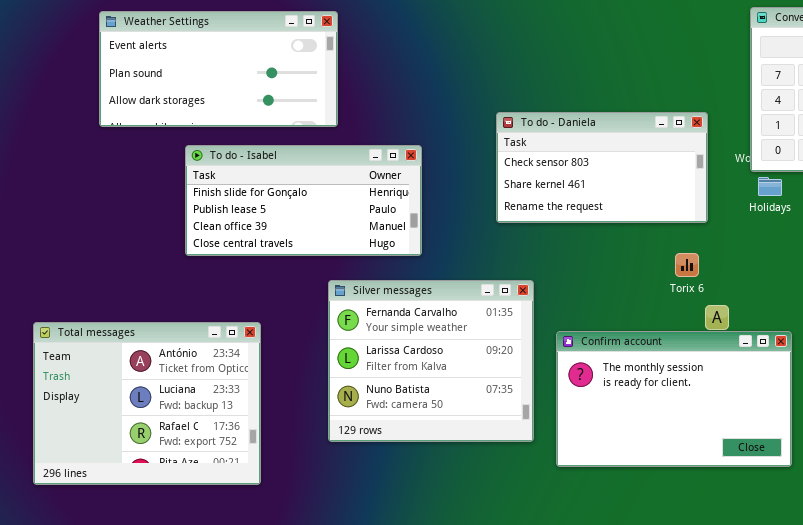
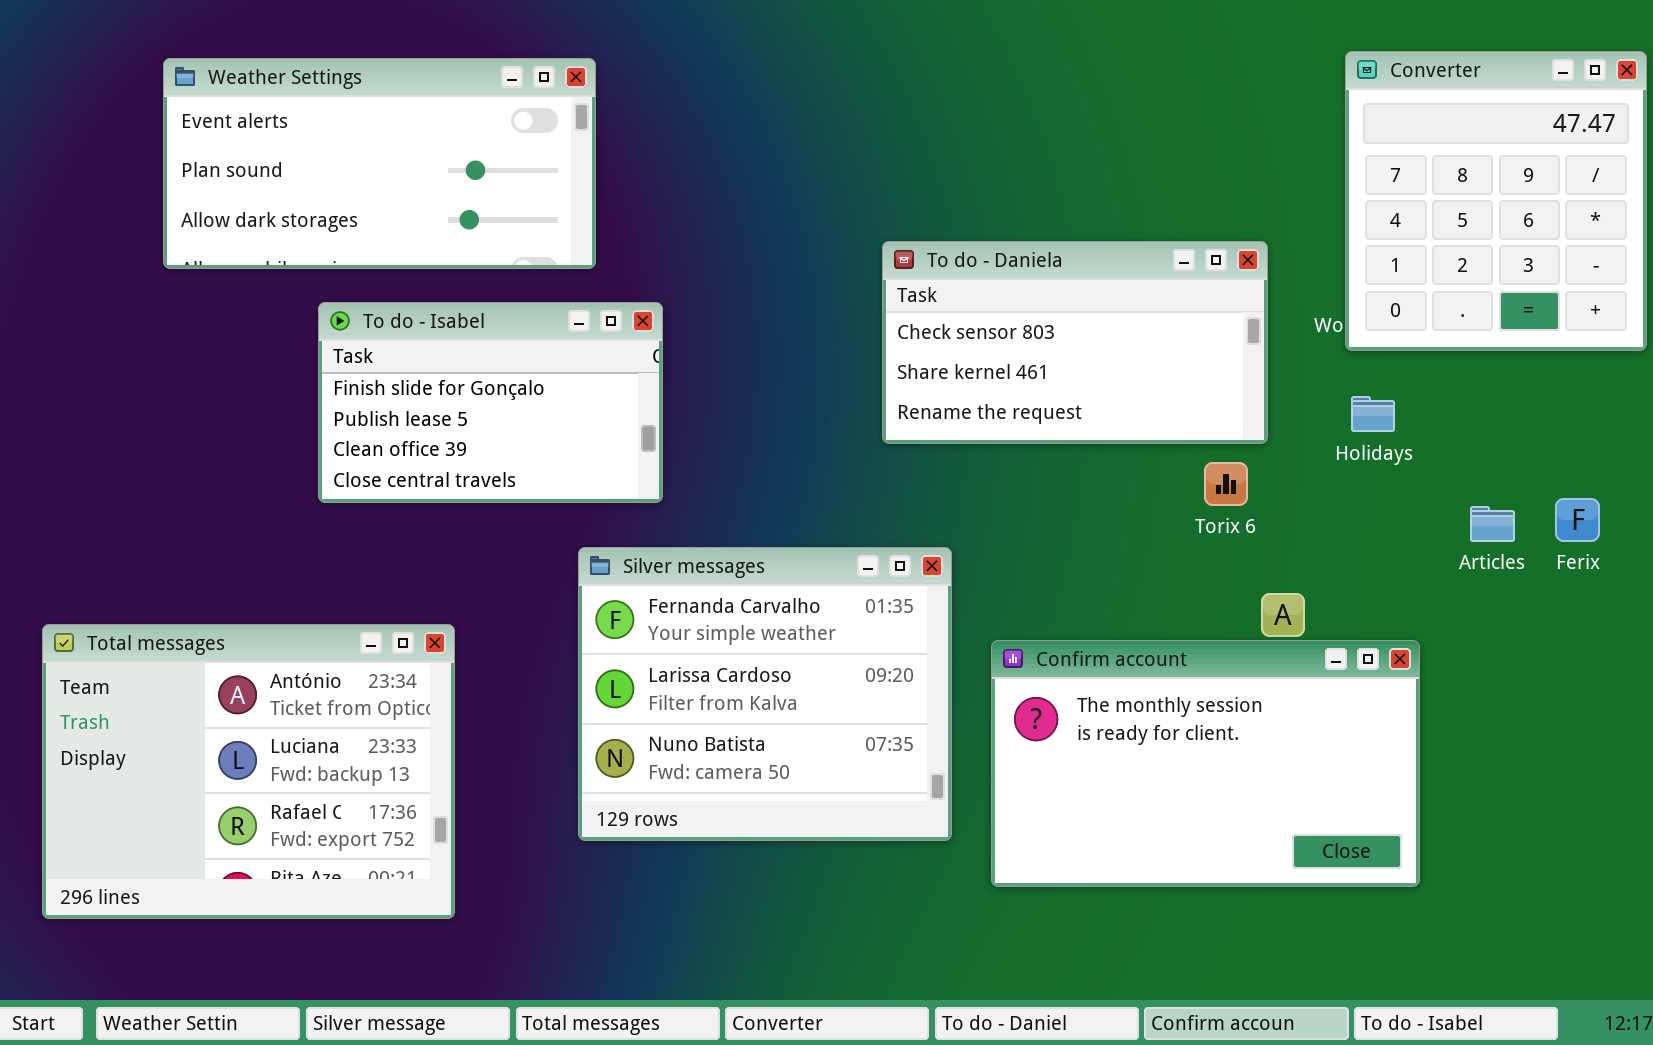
To do - Isabel: [185,145,422,256] -> [318,302,663,503], resized
Holidays: [758,177,782,196] -> [1351,396,1395,432], moved
Torix 6: [675,253,699,277] -> [1204,462,1248,506], moved

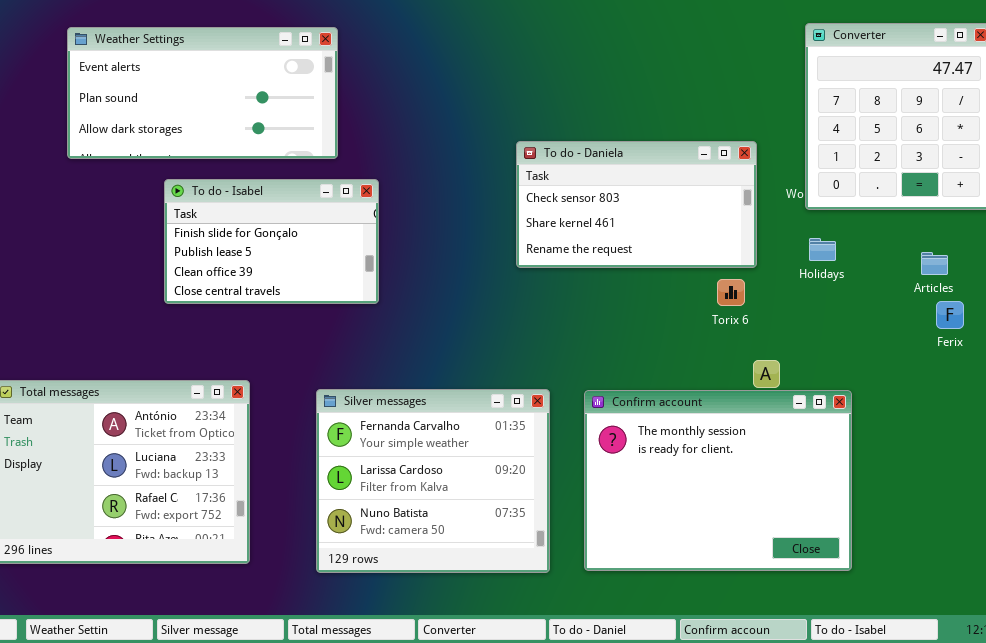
Articles: [1470,506,1515,542] -> [921,252,948,275], moved
Silver messages: [578,547,952,841] -> [316,389,550,573], moved
Confirm account: [991,640,1420,887] -> [584,390,852,571], resized

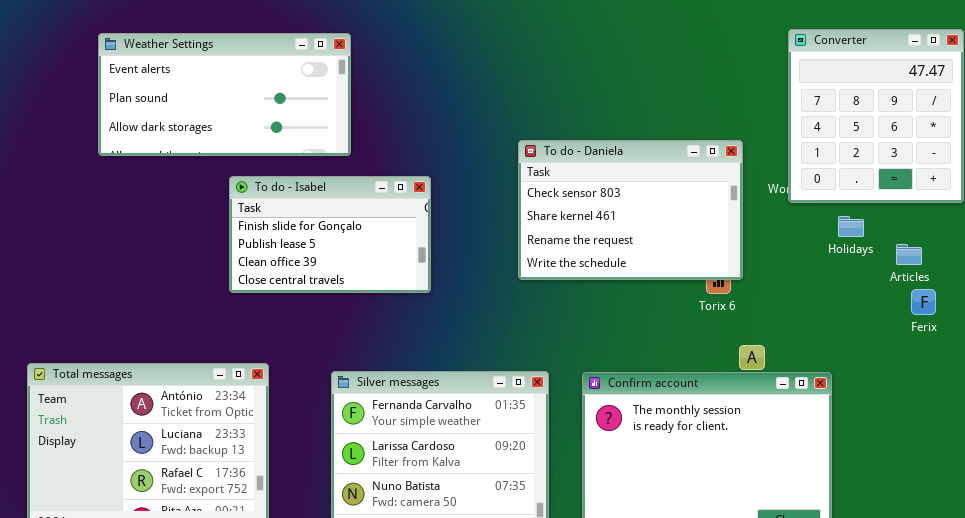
To do - Daniela: [516,141,757,268] -> [518,140,743,280], resized
To do - Isabel: [164,179,379,304] -> [229,176,431,293], moved
Holidays: [809,238,836,261] -> [838,216,864,237], moved

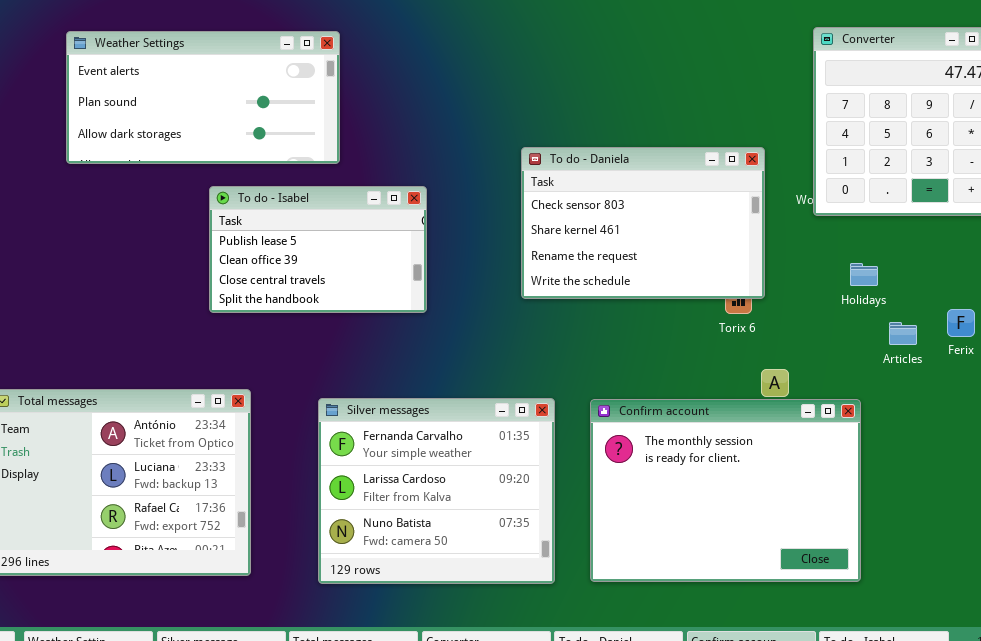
To do - Isabel: [229,176,431,293] -> [209,186,427,313], scrolled down 1 row
Holidays: [838,216,864,237] -> [850,263,878,286], moved
Articles: [896,244,922,265] -> [889,322,917,345], moved

